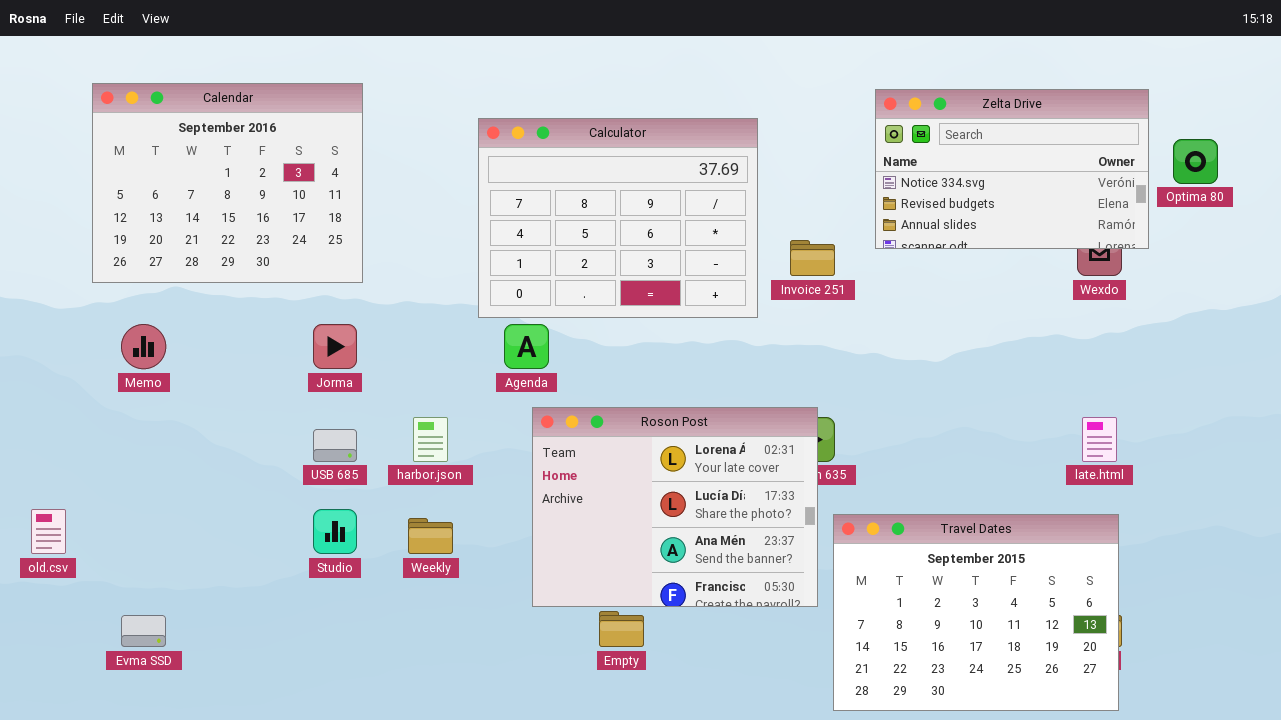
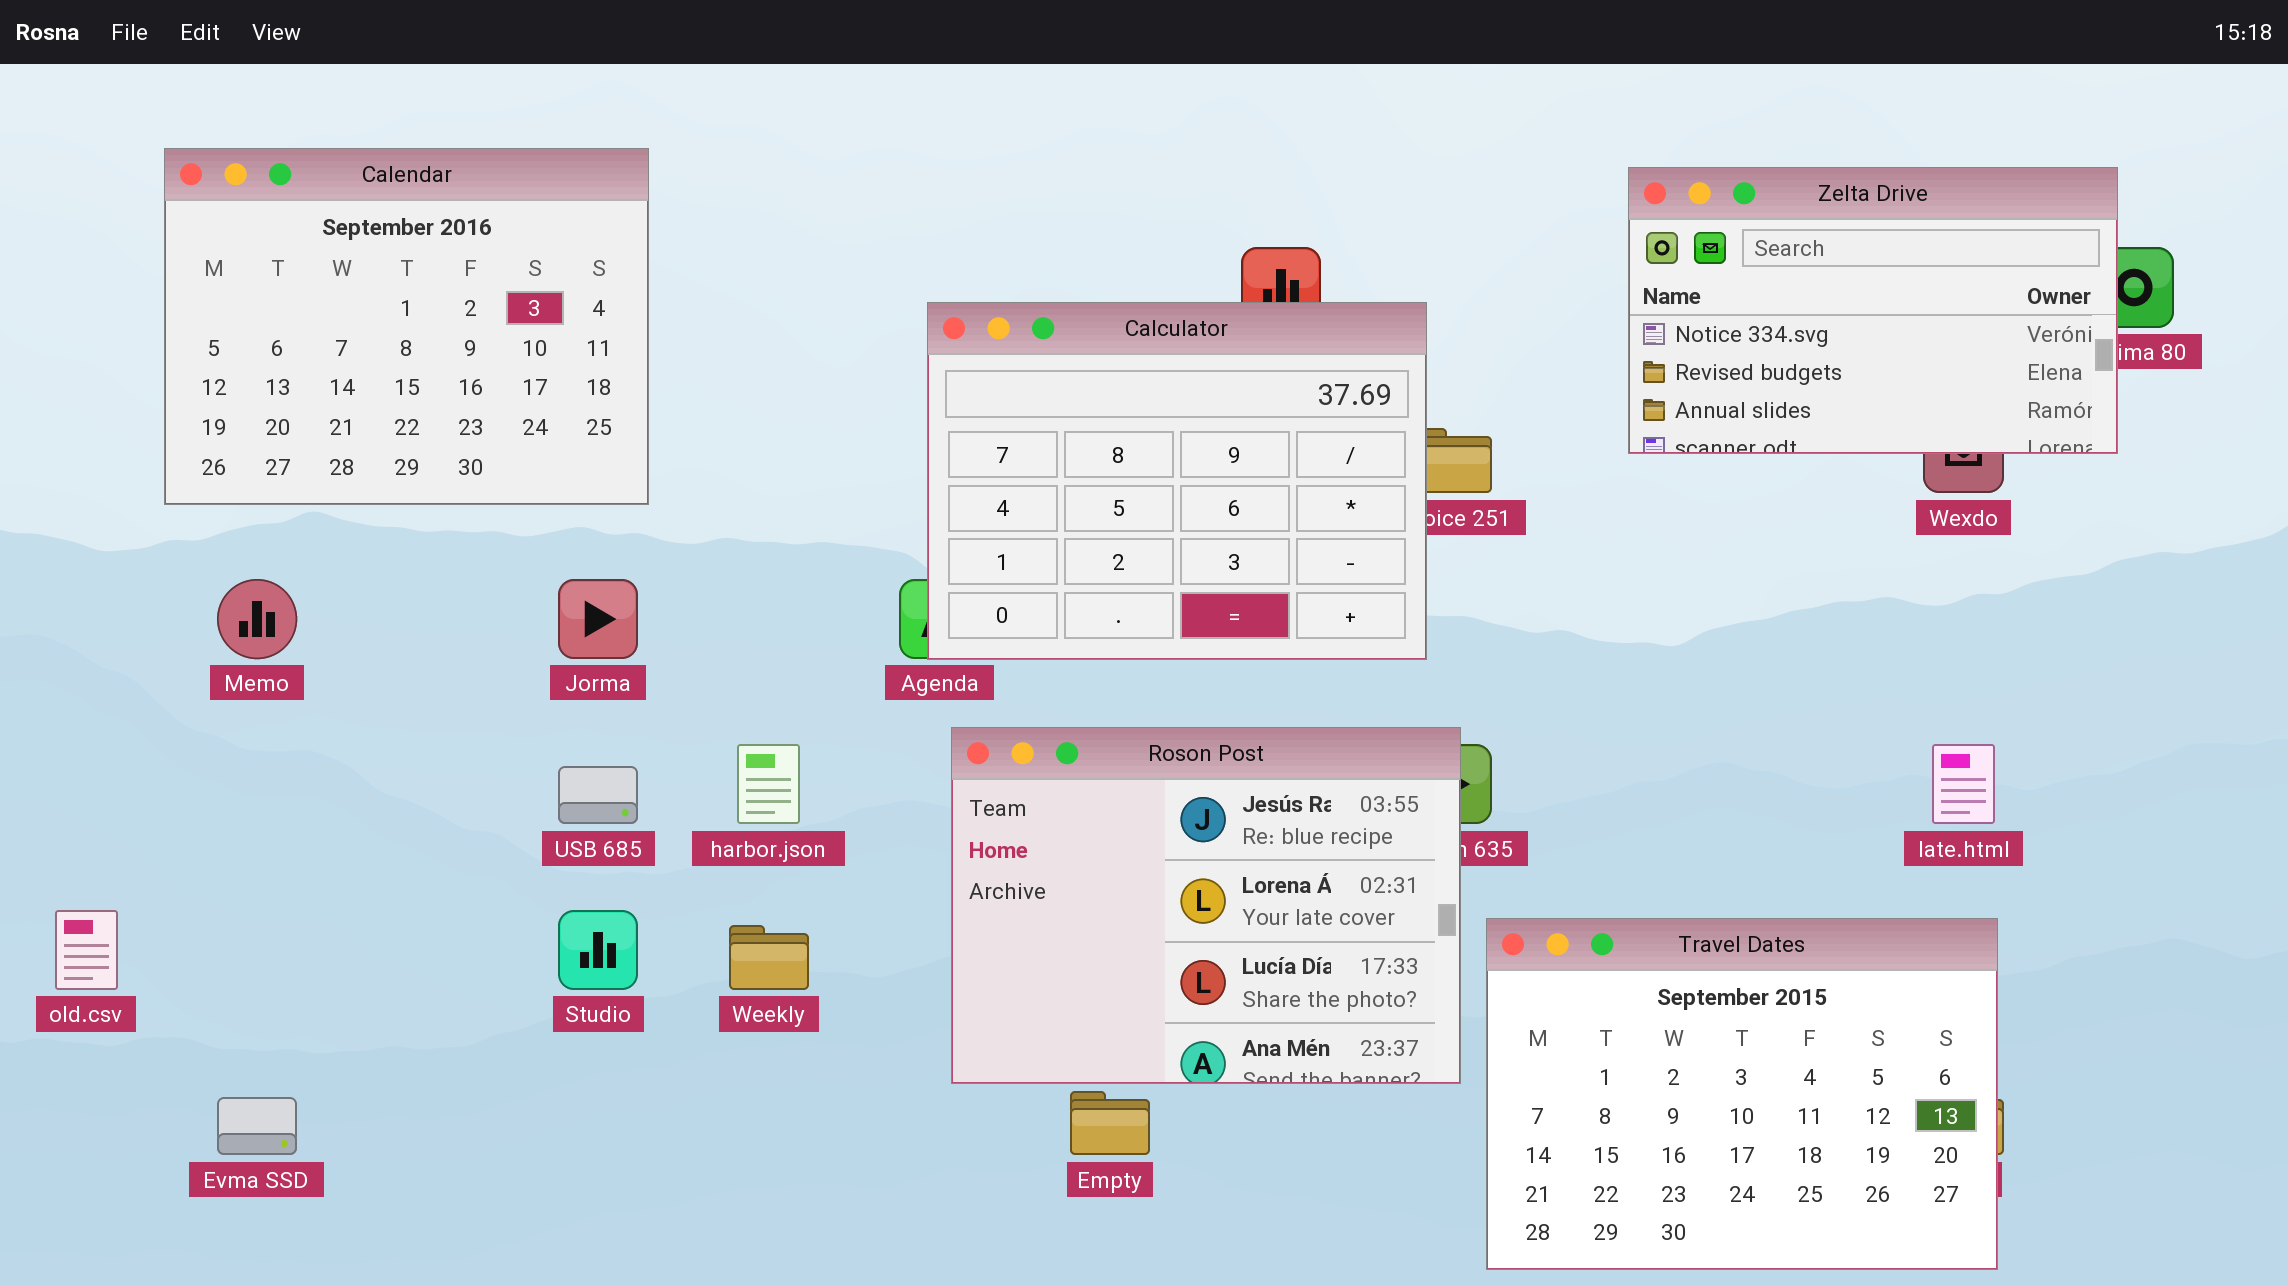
Zelta Drive: [875,89,1149,249] -> [1628,167,2118,454], moved
Calculator: [478,118,758,318] -> [927,302,1427,660], moved
Roson Post: [532,407,818,607] -> [951,727,1461,1084], scrolled up 1 row

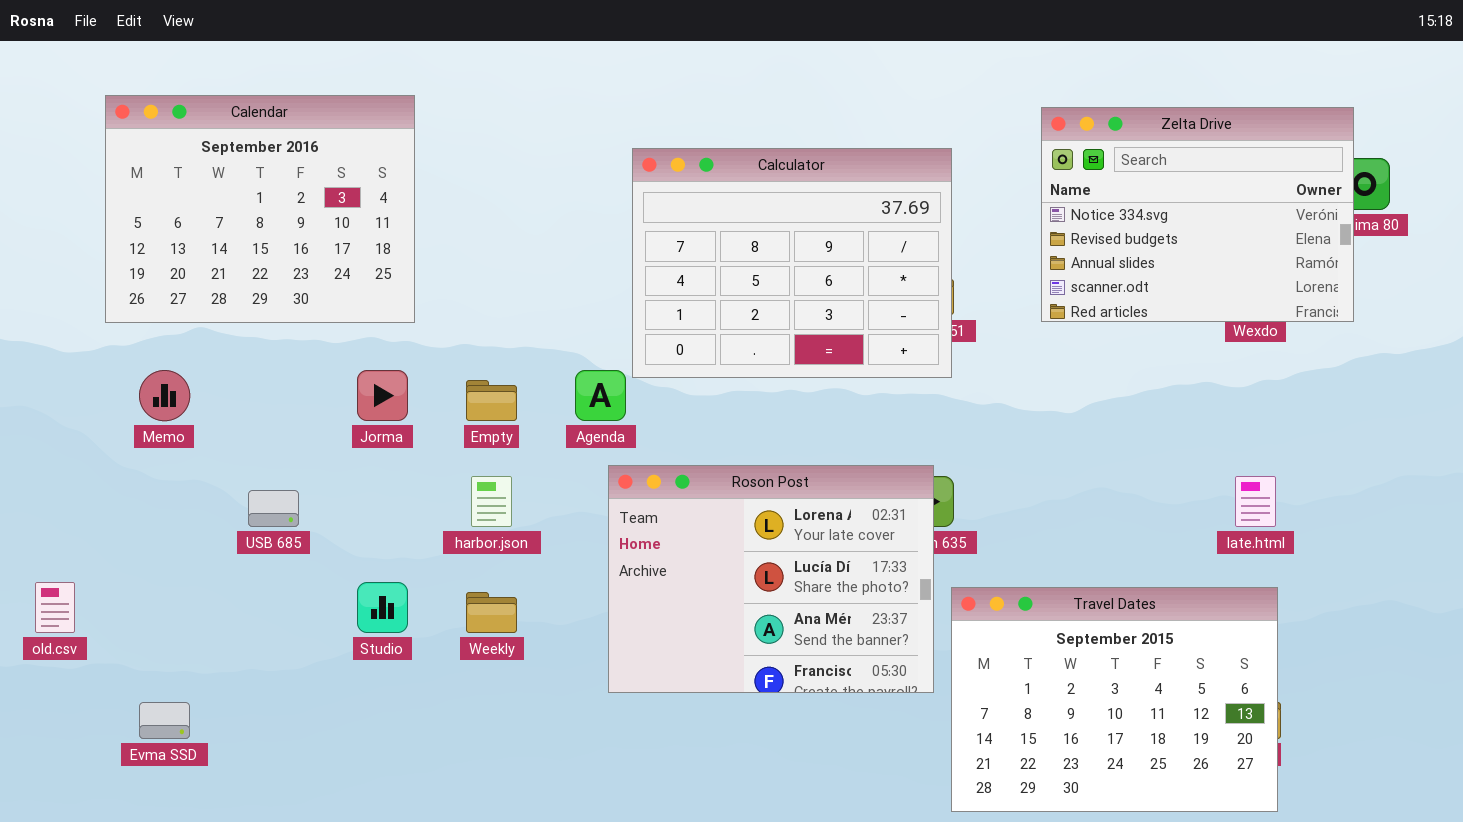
Zelta Drive: [1628,167,2118,454] -> [1041,107,1354,322], resized
Calculator: [927,302,1427,660] -> [632,148,952,378], moved
Roson Post: [951,727,1461,1084] -> [608,465,934,693], scrolled down 1 row
USB 685: [558,766,638,824] -> [248,490,299,527], moved
Empty: [1070,1091,1150,1155] -> [466,380,517,421], moved

